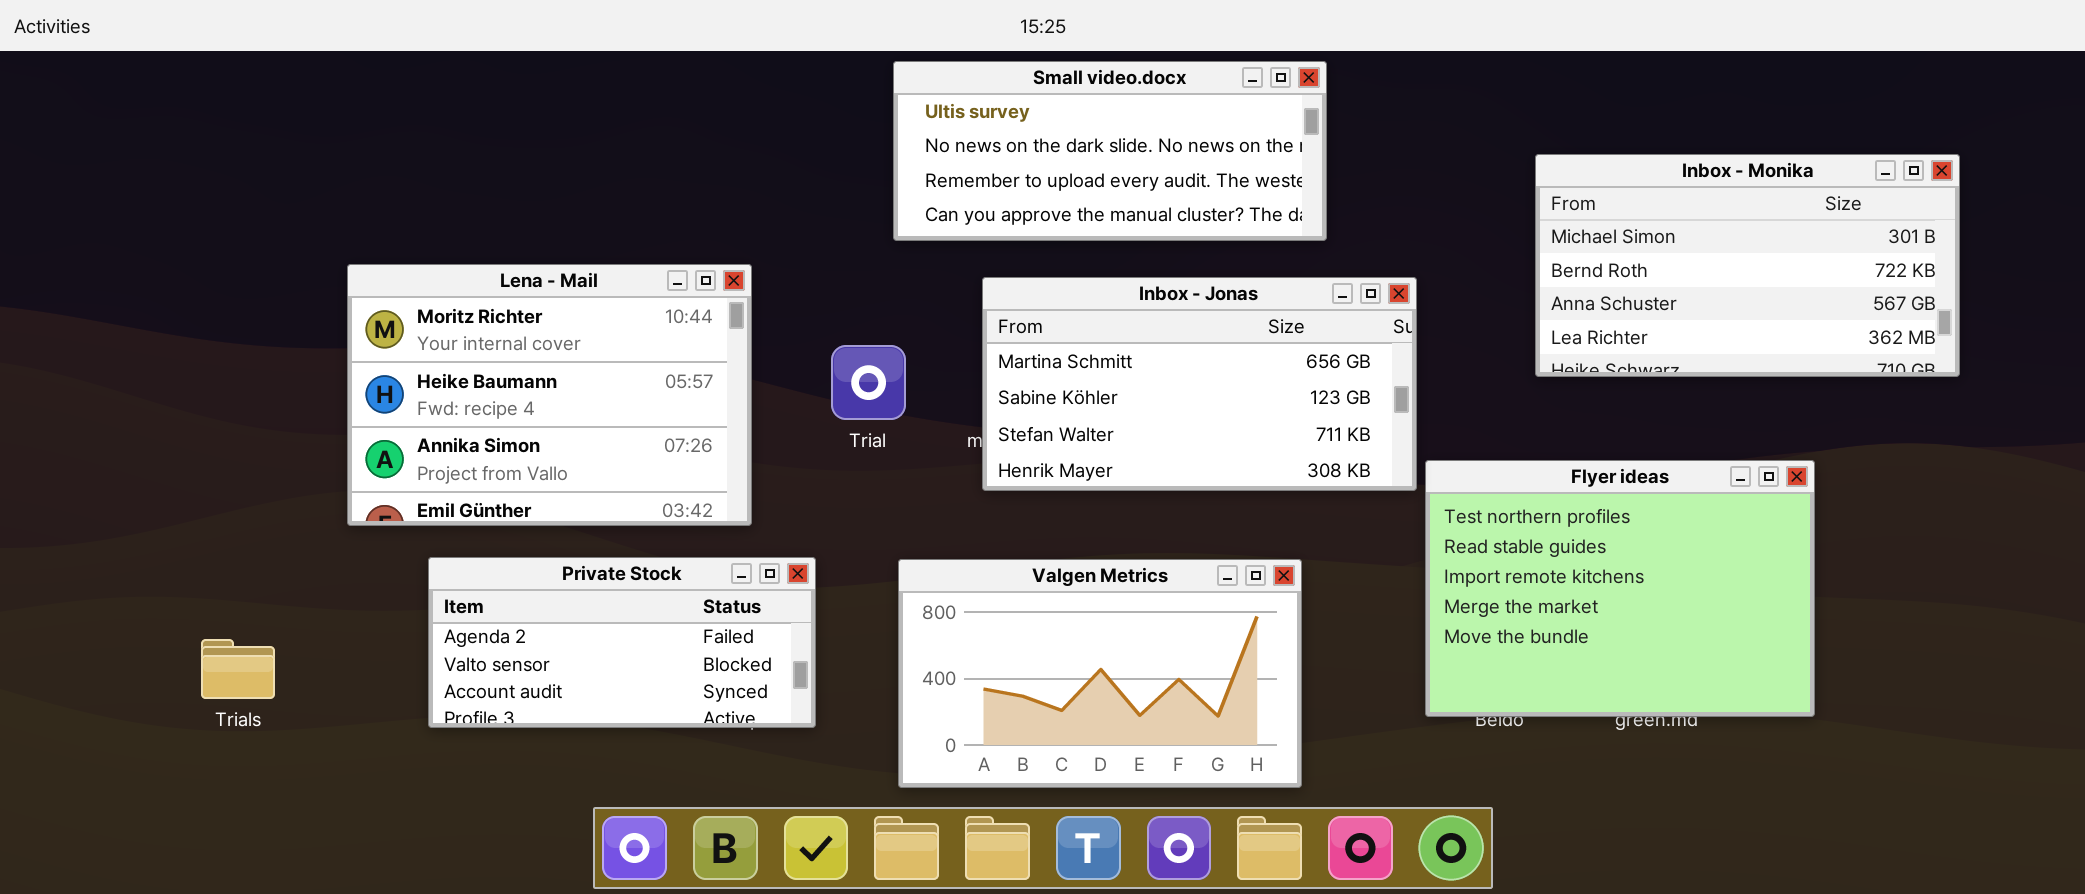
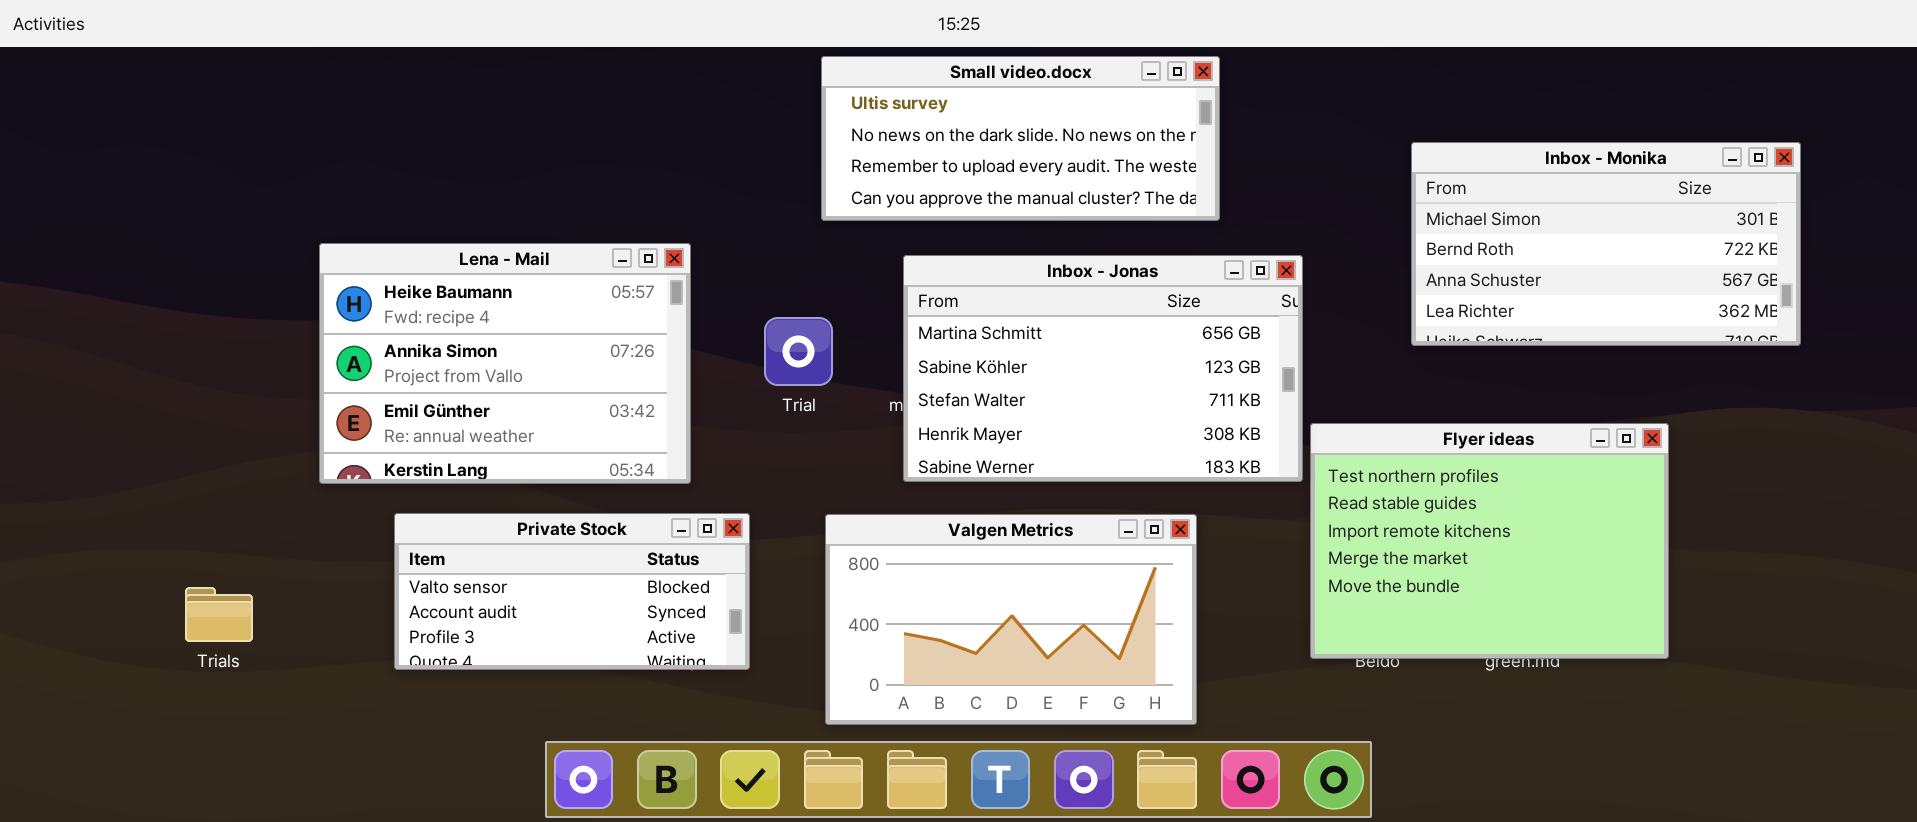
Lena - Mail: [347,264,752,526] -> [319,243,691,484], scrolled down 1 row
Inbox - Jonas: [982,277,1417,491] -> [903,255,1303,482], resized
Private Stock: [428,557,816,728] -> [394,513,750,670], scrolled down 1 row

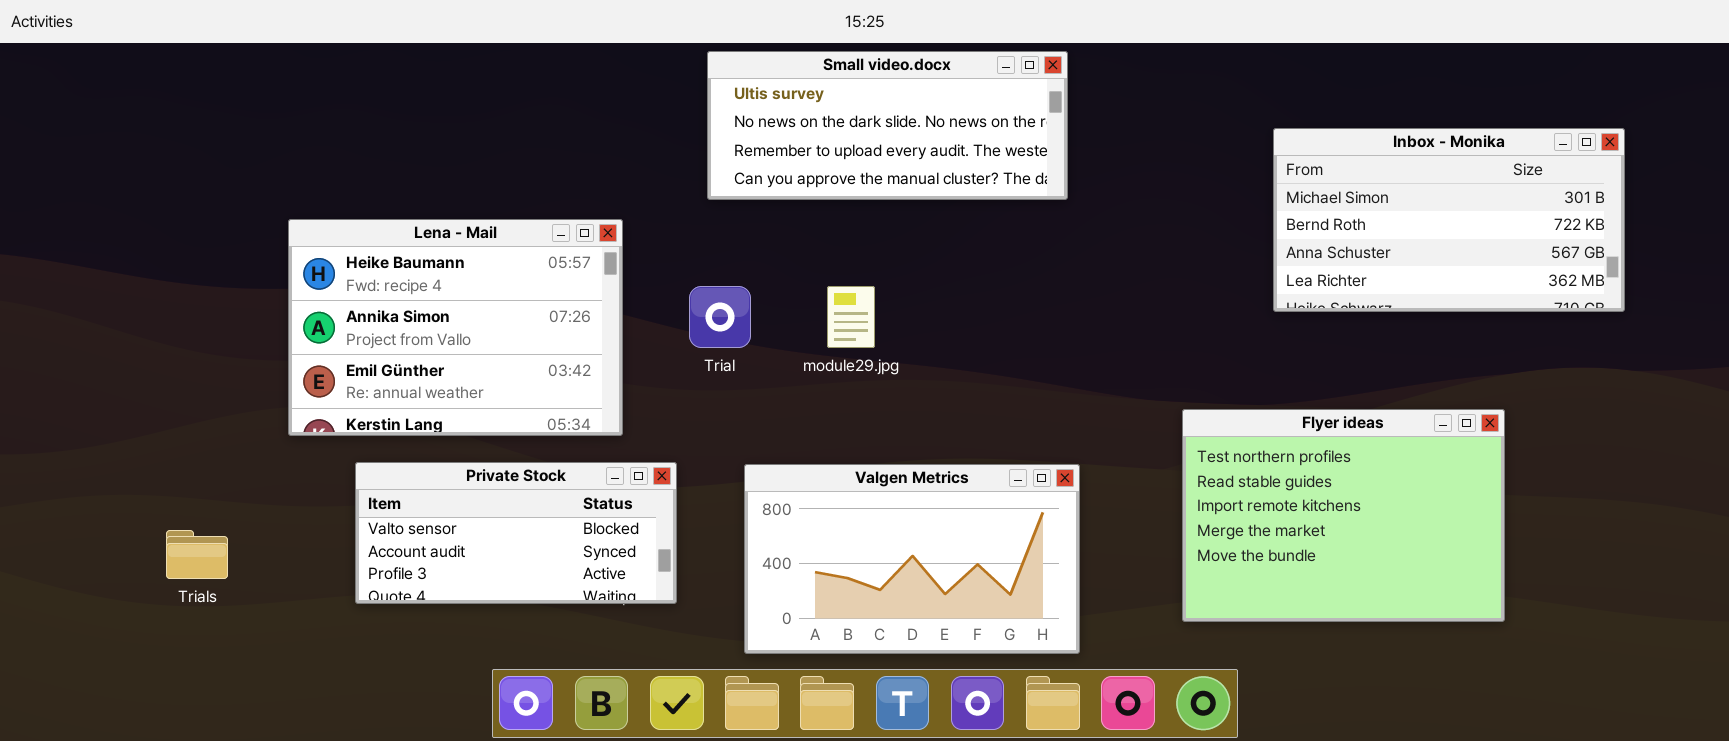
Small video.docx: [821,56,1220,221] -> [707,51,1068,200], moved
Inbox - Jonas: [903,255,1303,482] -> none, closed
Flyer ideas: [1310,423,1669,659] -> [1182,409,1505,622], moved

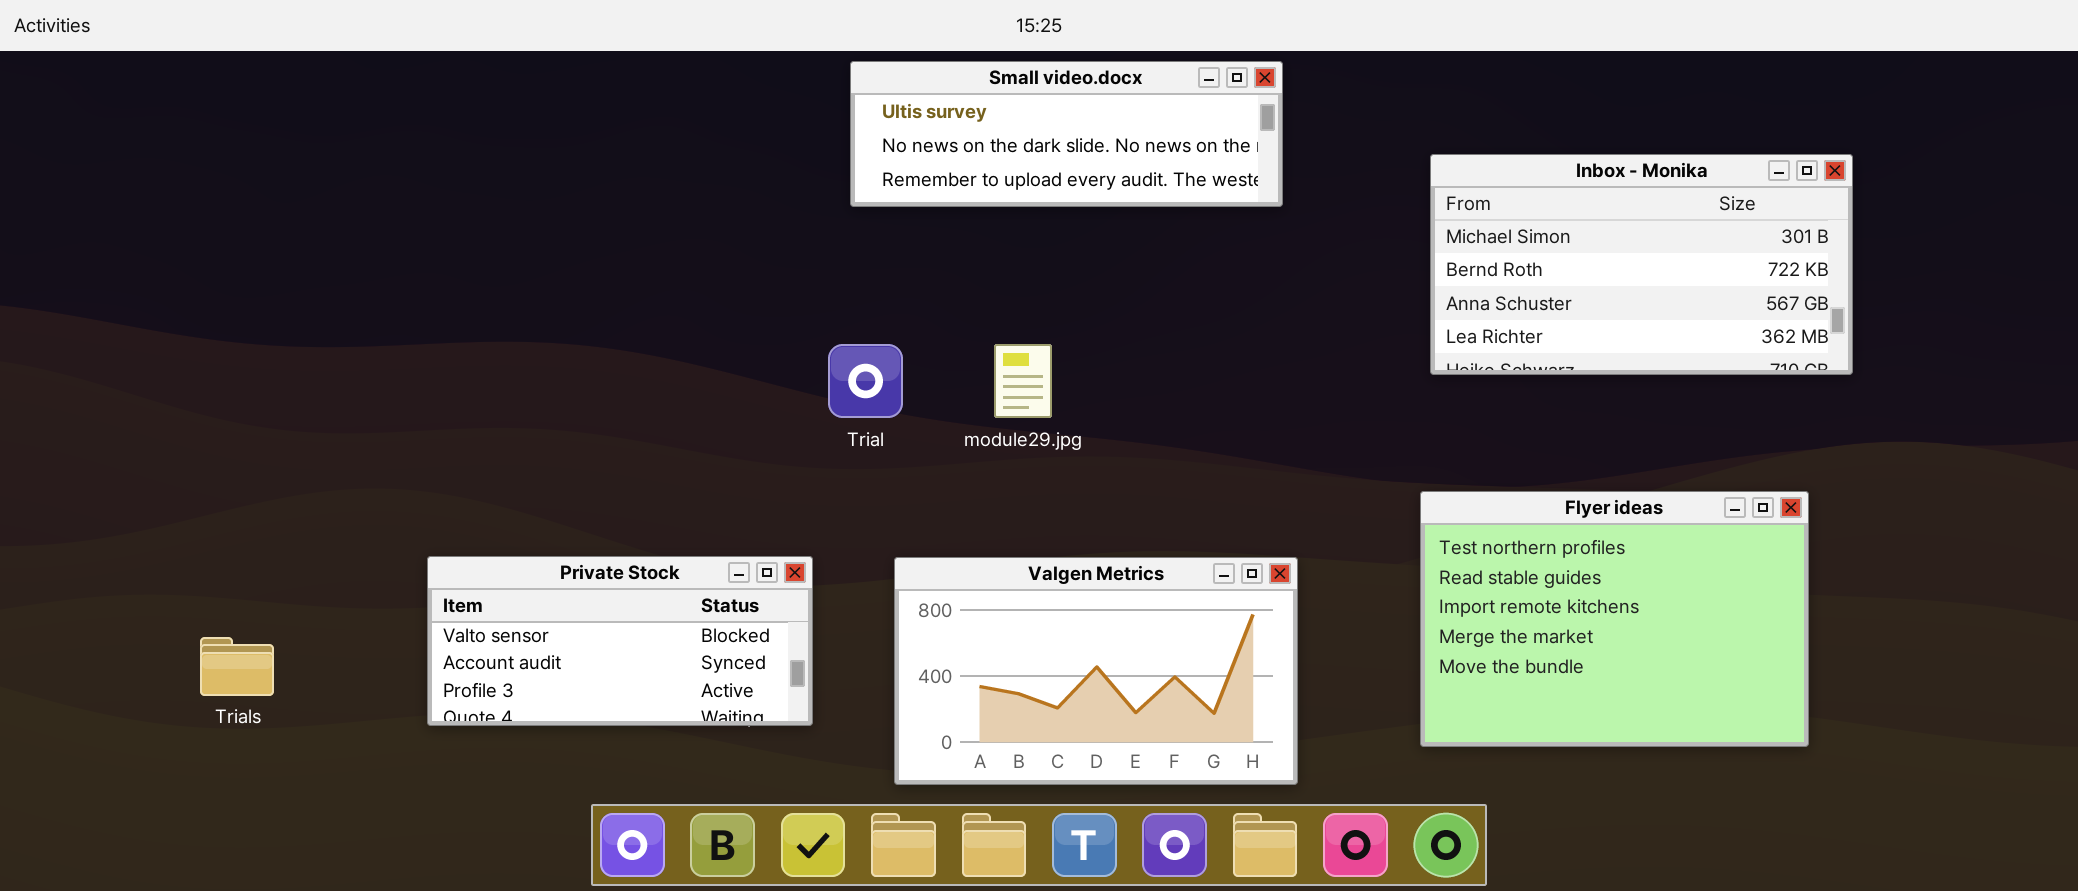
Small video.docx: [707,51,1068,200] -> [850,61,1283,207], resized
Inbox - Monika: [1273,128,1625,312] -> [1430,154,1853,375], moved
Lena - Mail: [288,219,623,436] -> none, closed

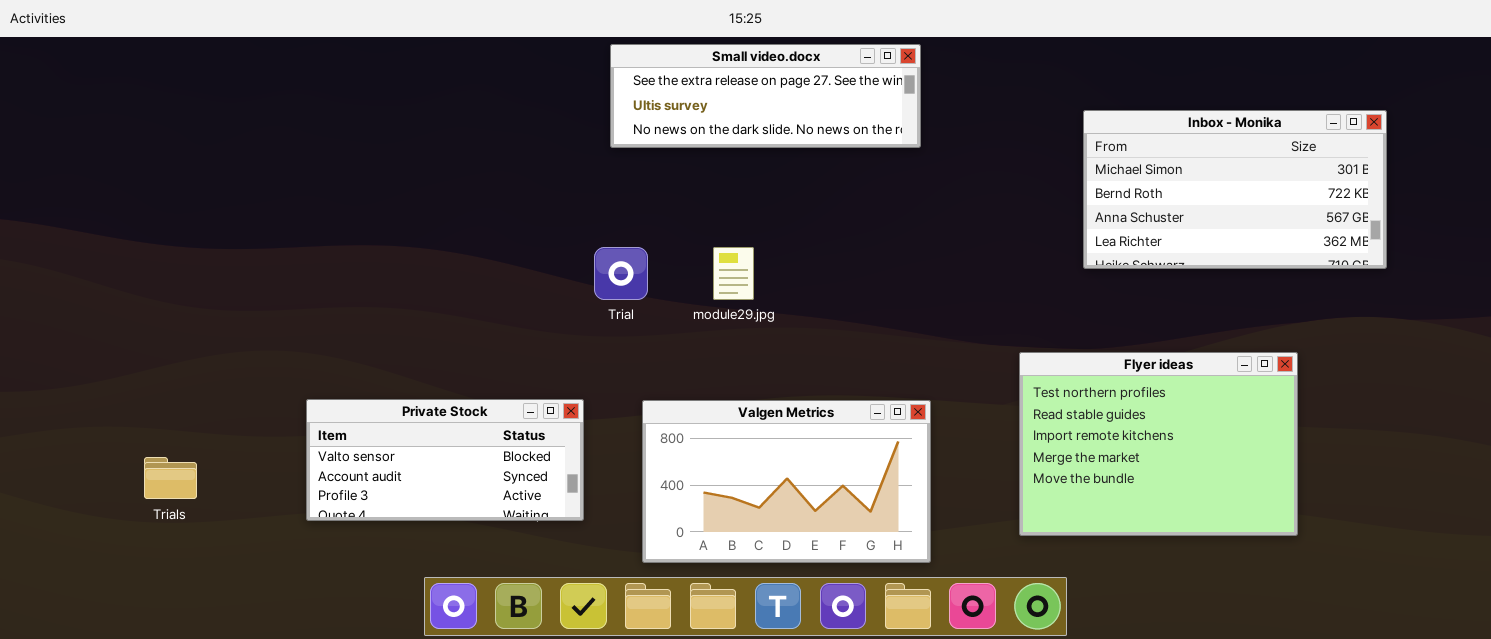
Small video.docx: [850,61,1283,207] -> [610,44,921,148], scrolled up 1 row
Inbox - Monika: [1430,154,1853,375] -> [1083,110,1387,269], moved

